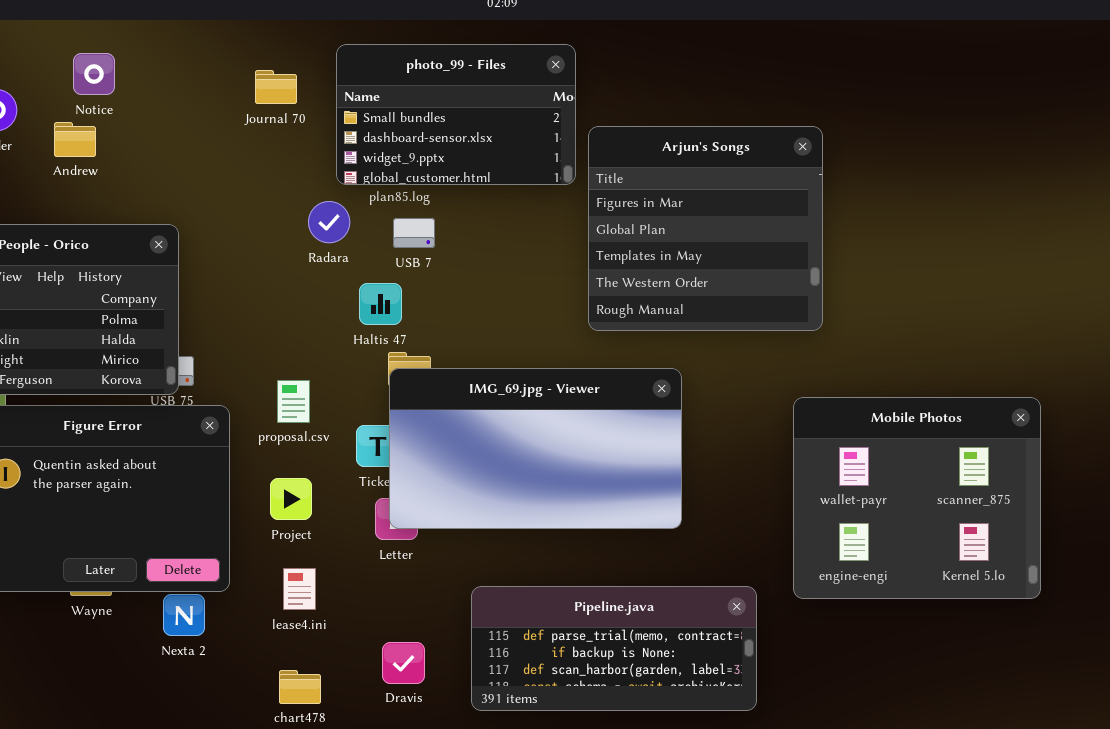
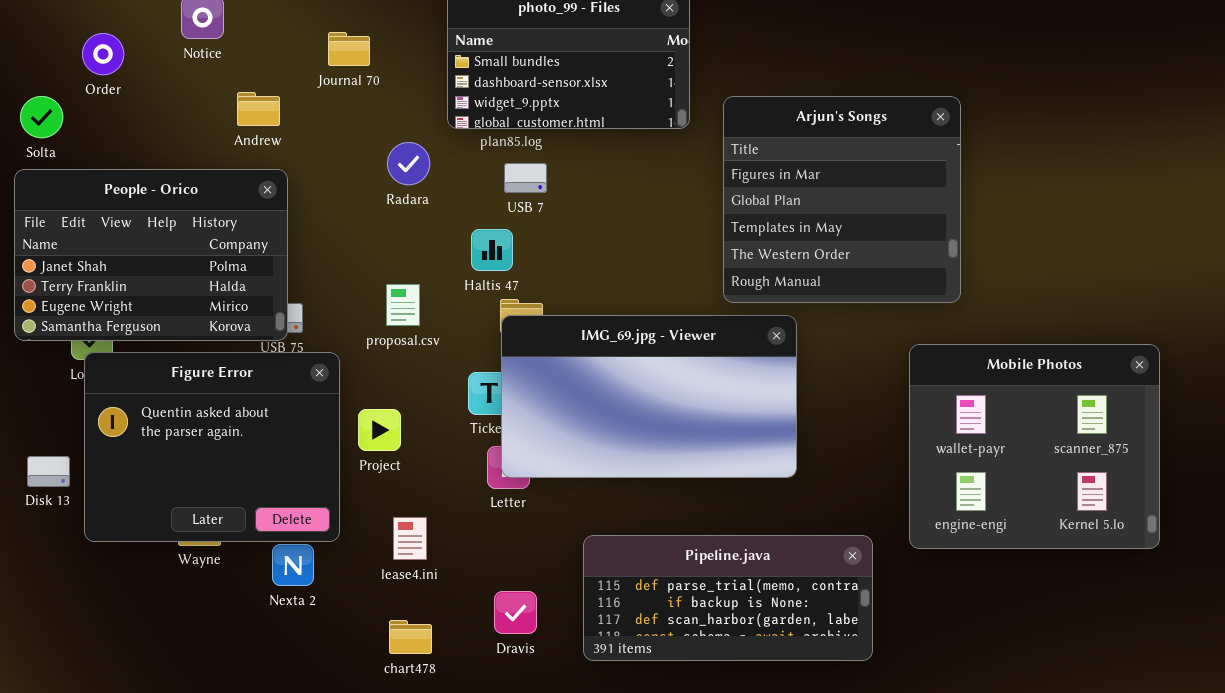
Journal 70: [255,70,297,104] -> [328,32,370,66], moved
Andrew: [54,122,96,157] -> [237,92,280,126], moved
Arjun's Songs: [588,126,823,331] -> [723,96,961,303], moved
Radara: [308,201,350,243] -> [387,142,430,185], moved
proposal.csv: [277,380,310,423] -> [386,284,420,326], moved
Project: [270,478,312,520] -> [358,409,401,451], moved

